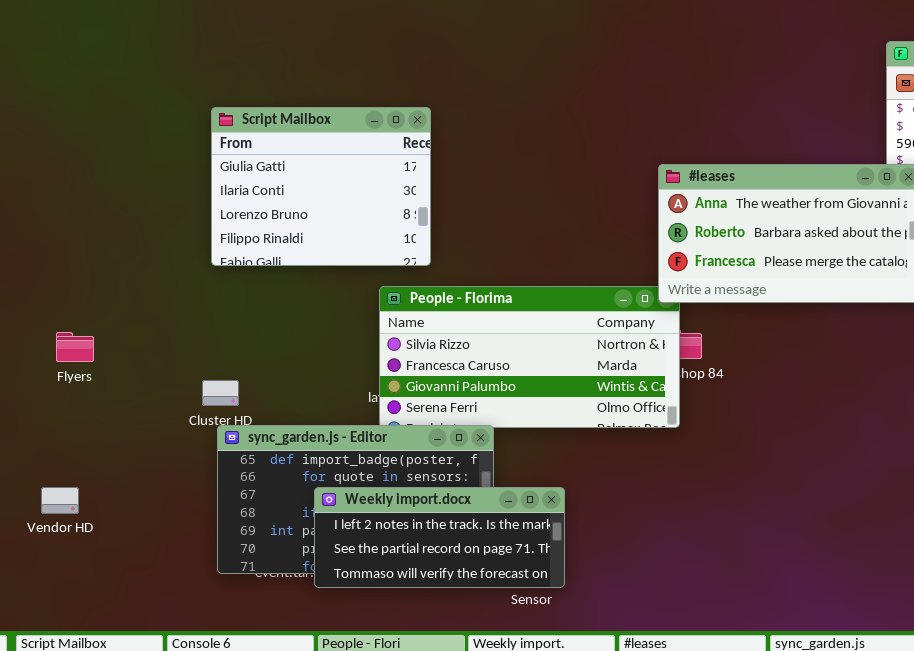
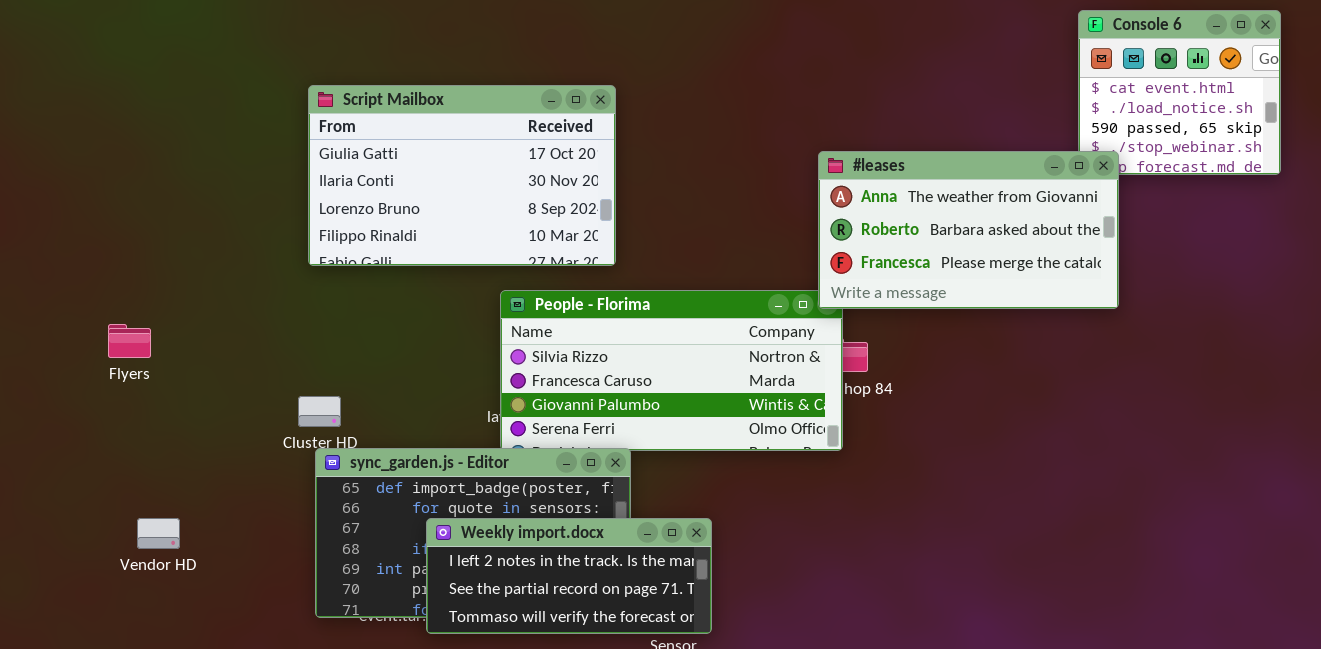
Script Mailbox: [211,107,431,266] -> [308,85,616,266], resized
Flyers: [56,332,94,362] -> [108,324,151,358], moved
Vendor HD: [41,487,79,514] -> [137,518,180,549], moved

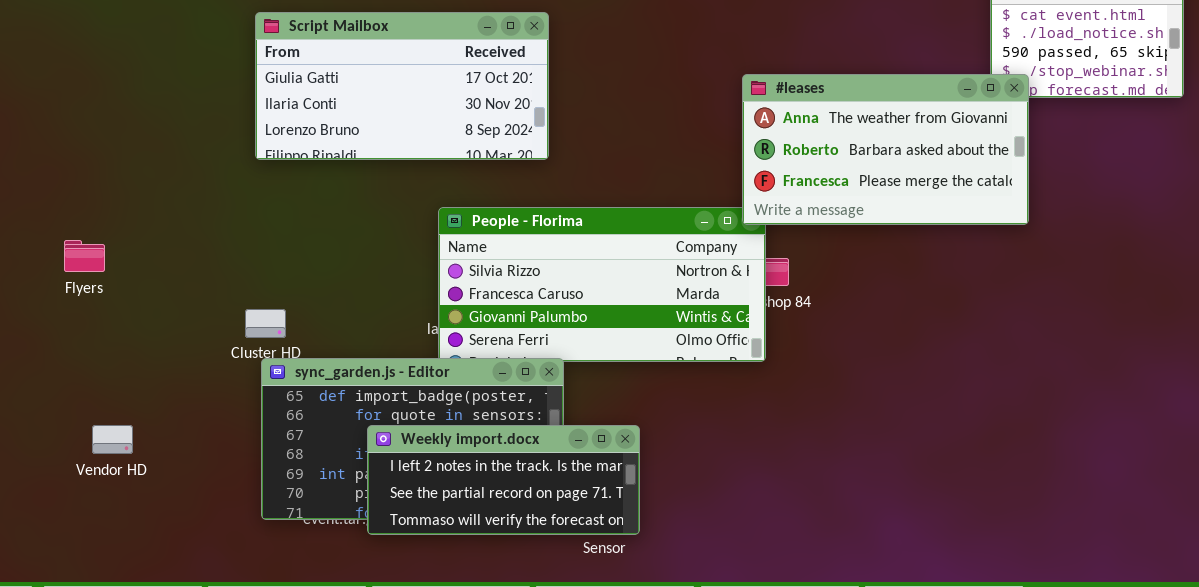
Script Mailbox: [308,85,616,266] -> [255,12,549,160], resized

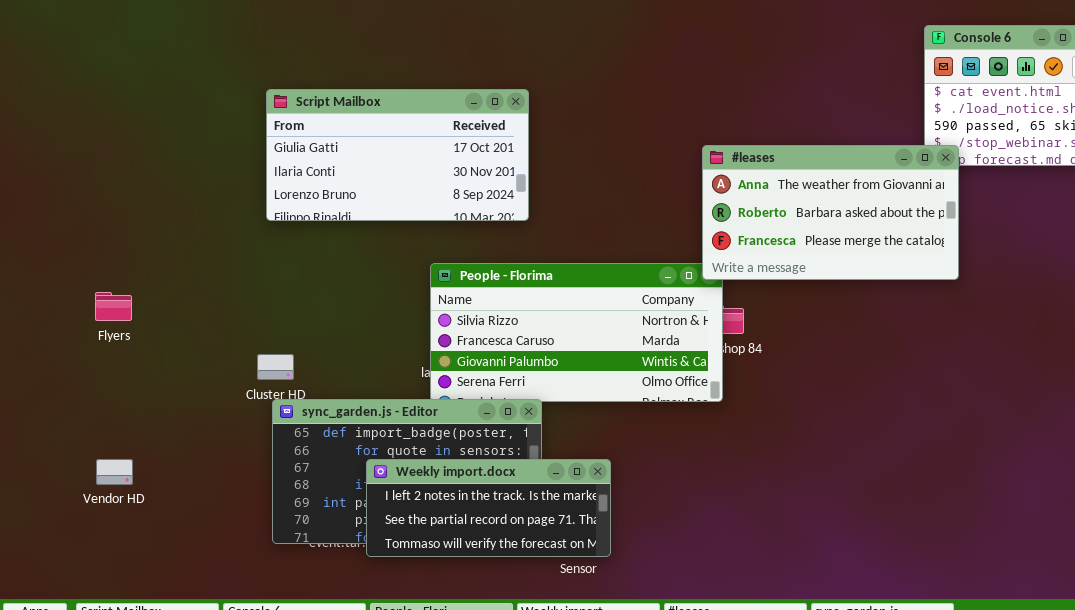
Vendor HD: [92,425,133,454] -> [96,459,133,485], moved

